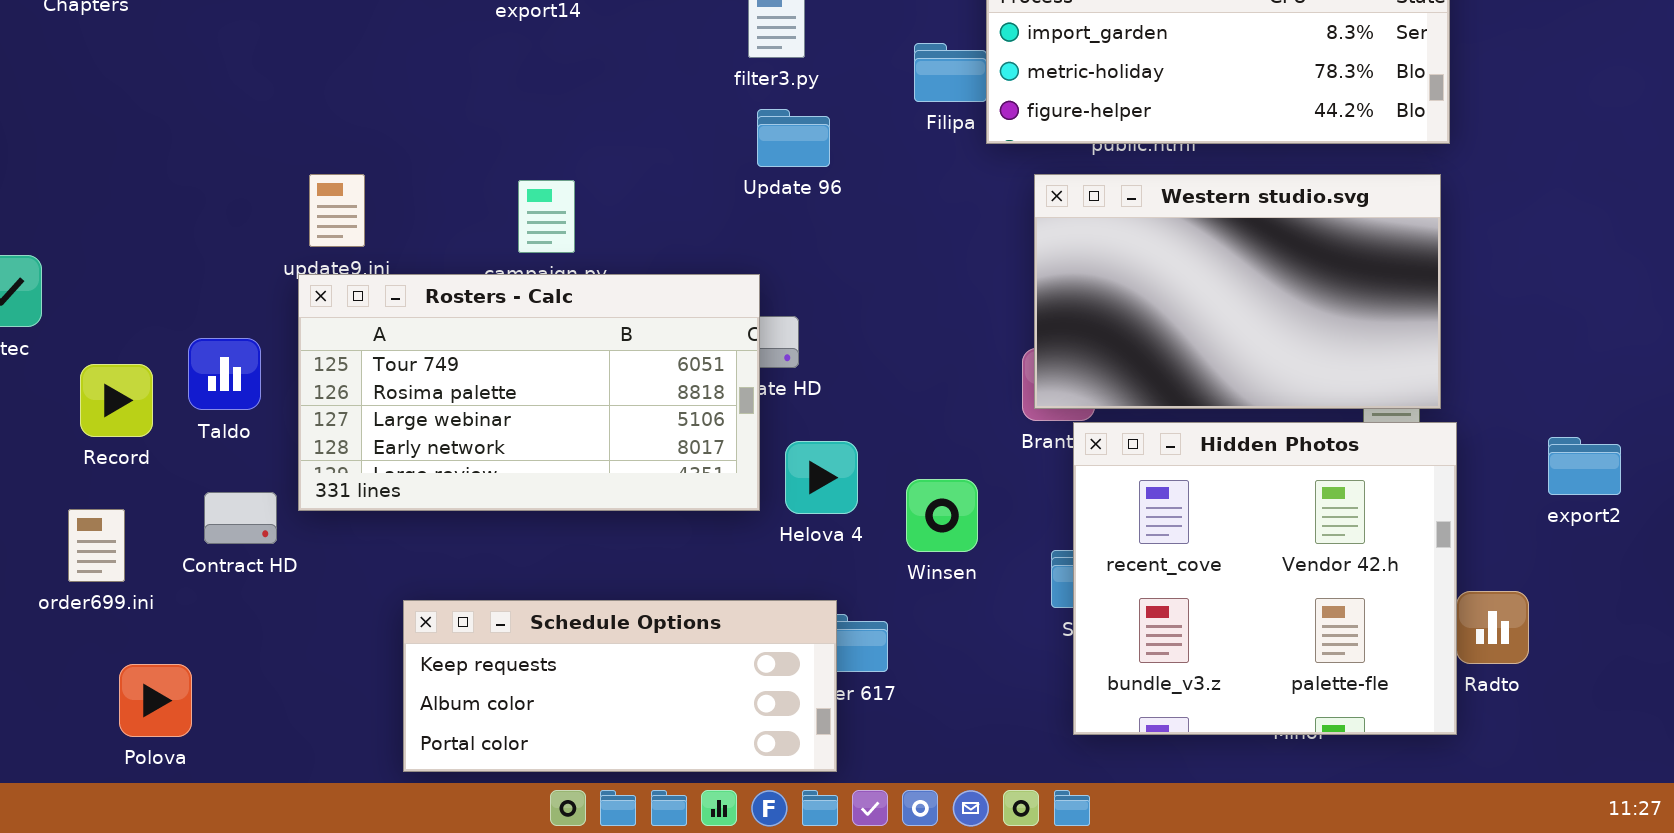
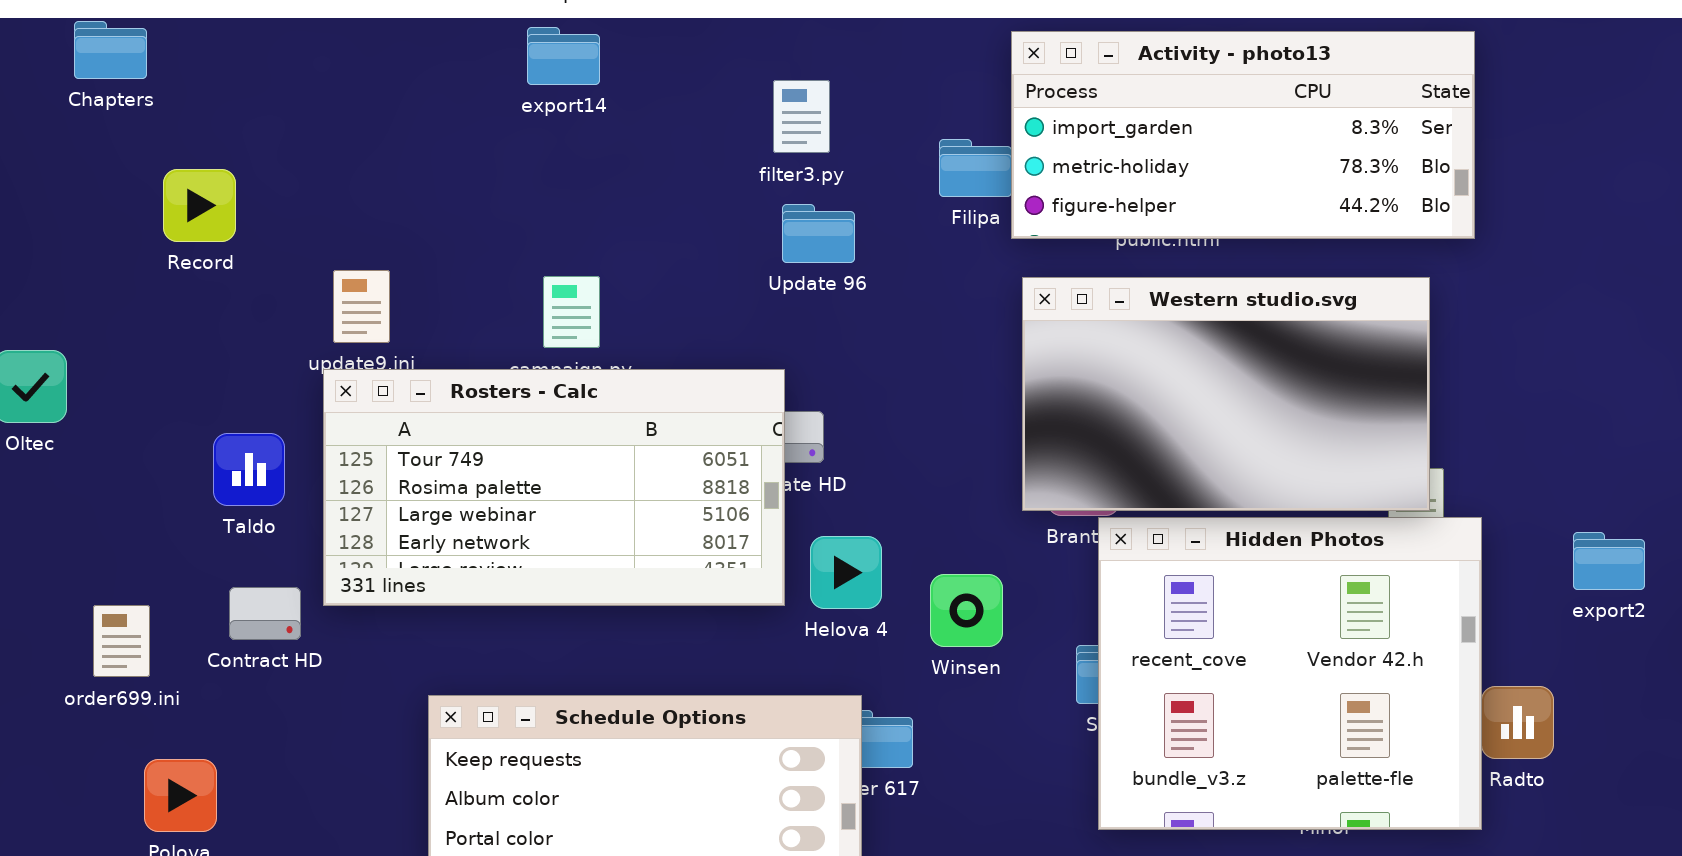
Western studio.svg: [1034,174,1441,409] -> [1022,277,1430,511], moved
Record: [80,364,153,437] -> [163,169,236,242], moved

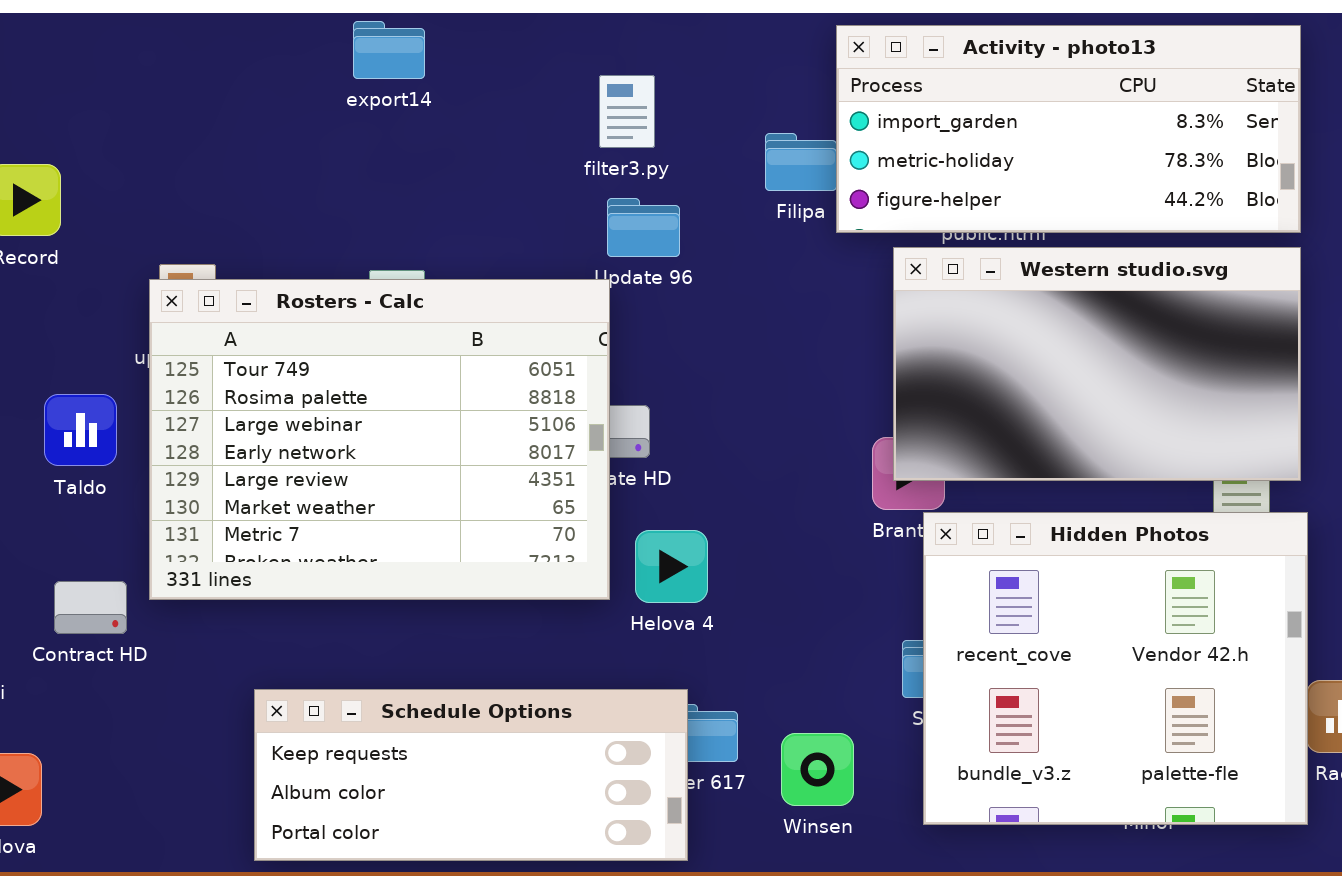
Western studio.svg: [1022,277,1430,511] -> [893,247,1301,481], moved
Rosters - Calc: [323,369,785,606] -> [149,279,610,600], resized
Taldo: [213,433,285,506] -> [44,394,117,466], moved
Winsen: [930,574,1003,647] -> [781,733,854,806], moved

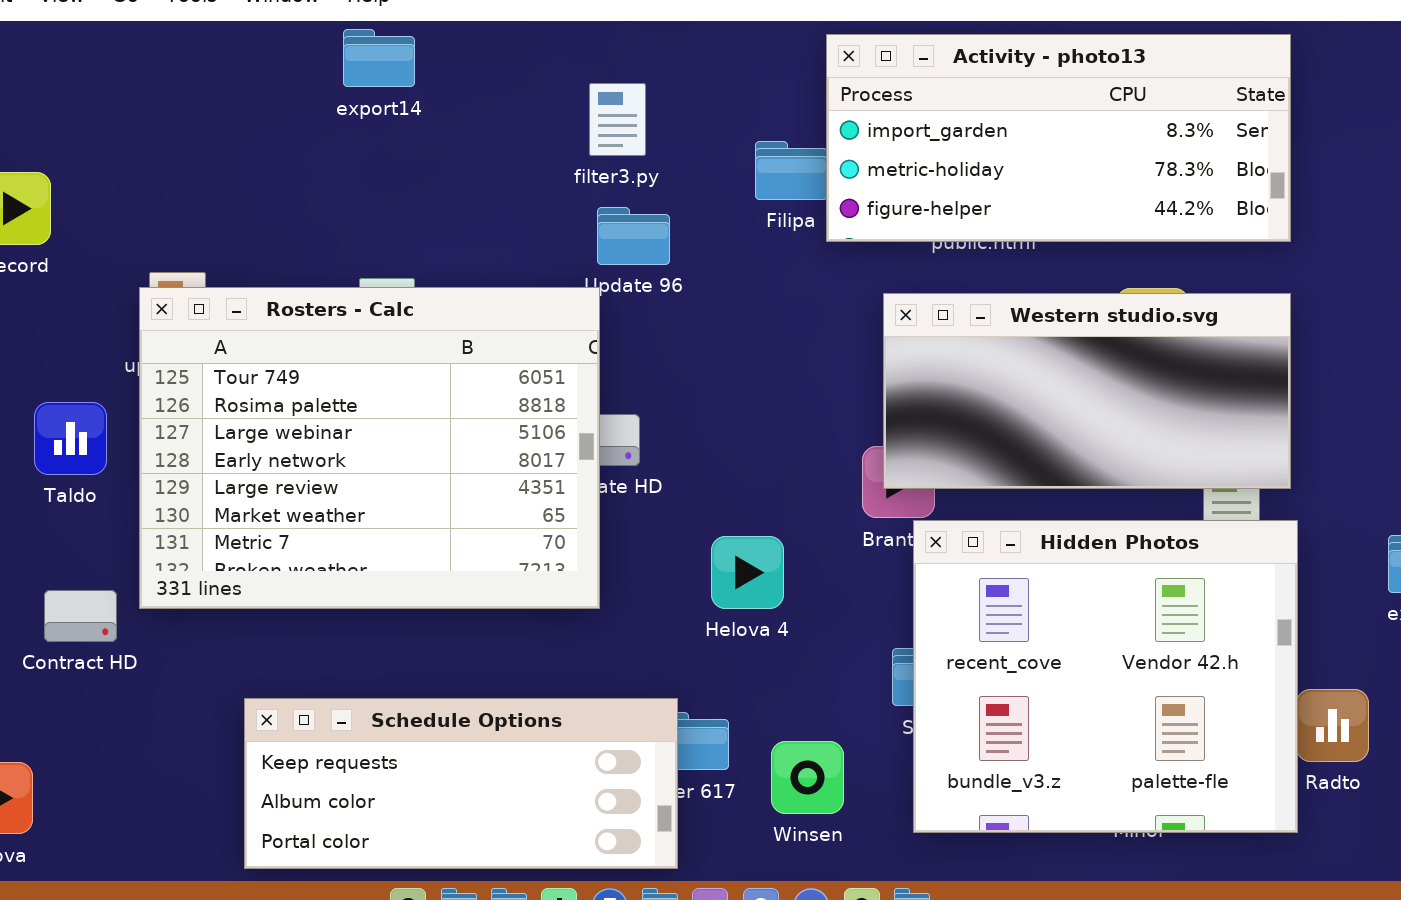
Western studio.svg: [893,247,1301,481] -> [883,293,1291,489], resized
Helova 4: [635,530,708,603] -> [711,536,784,609], moved

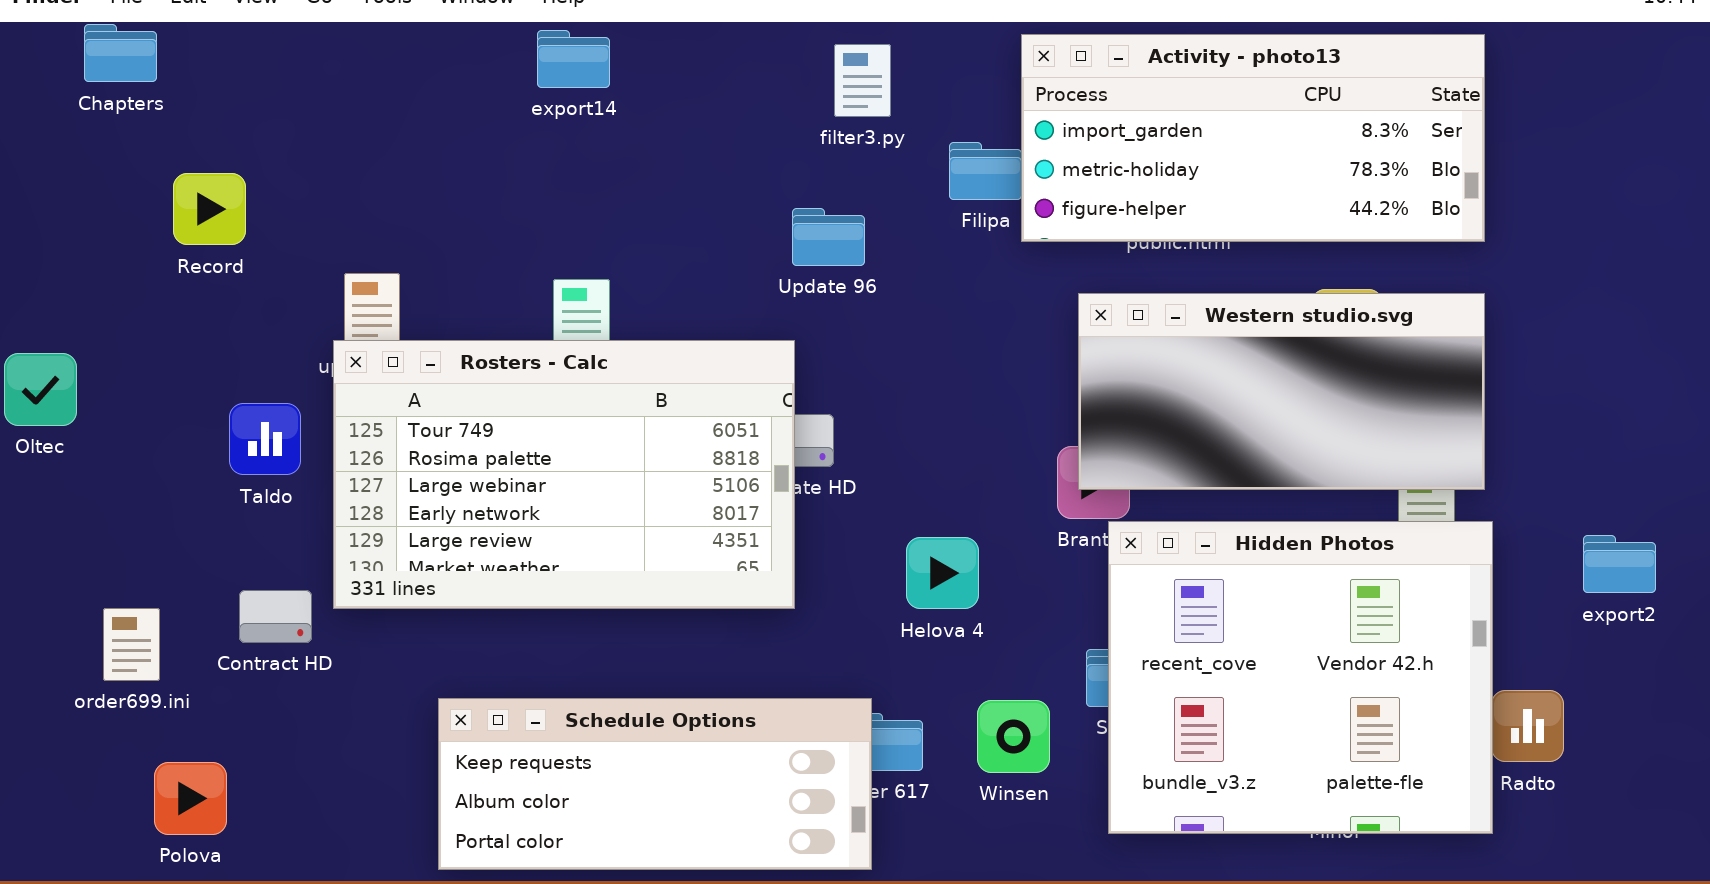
filter3.py: [589,83,646,156] -> [834,44,891,117], moved
Rosters - Calc: [139,287,600,609] -> [333,340,795,609], resized
Winsen: [771,741,844,814] -> [977,700,1050,773], moved

